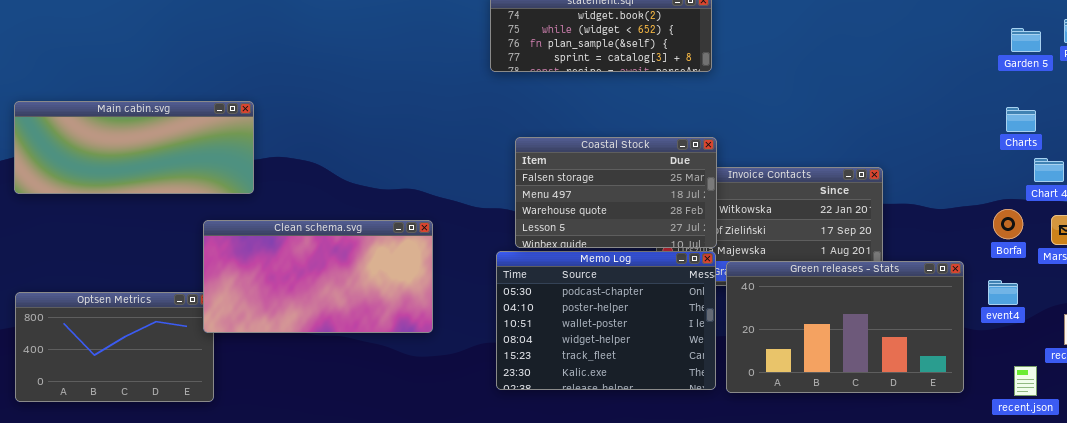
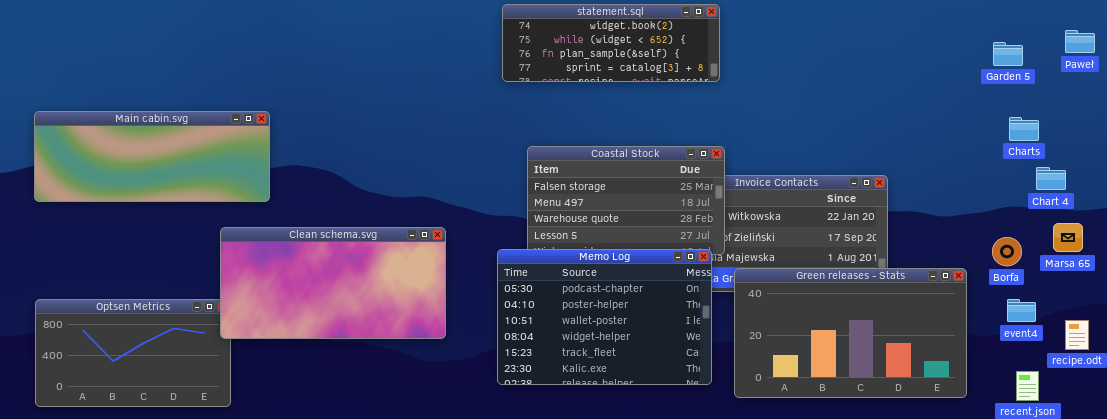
Garden 5: [1011,28,1041,52] -> [993,42,1023,66], moved
Borfa: [993,209,1023,239] -> [992,237,1022,266], moved
Memo Log: [496,251,716,390] -> [497,249,712,385], moved
event4: [988,280,1018,305] -> [1007,299,1036,322], moved

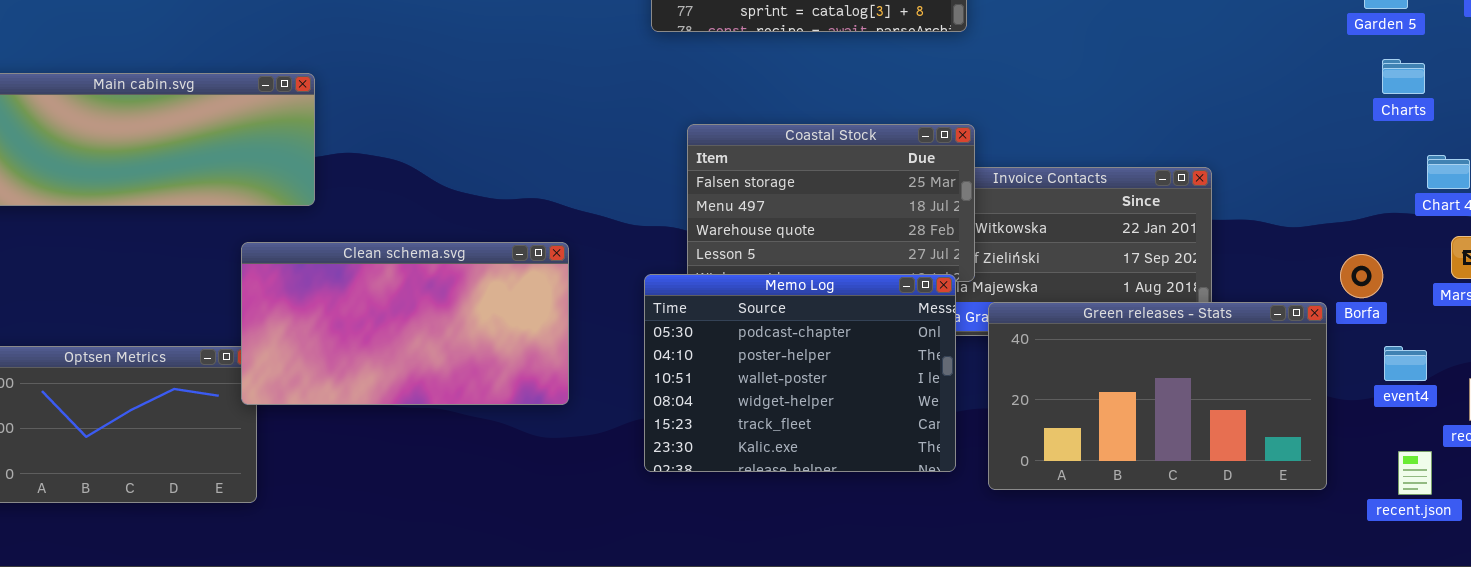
Charts: [1009,117,1039,141] -> [1382,59,1425,94], moved
Borfa: [992,237,1022,266] -> [1340,254,1383,298], moved

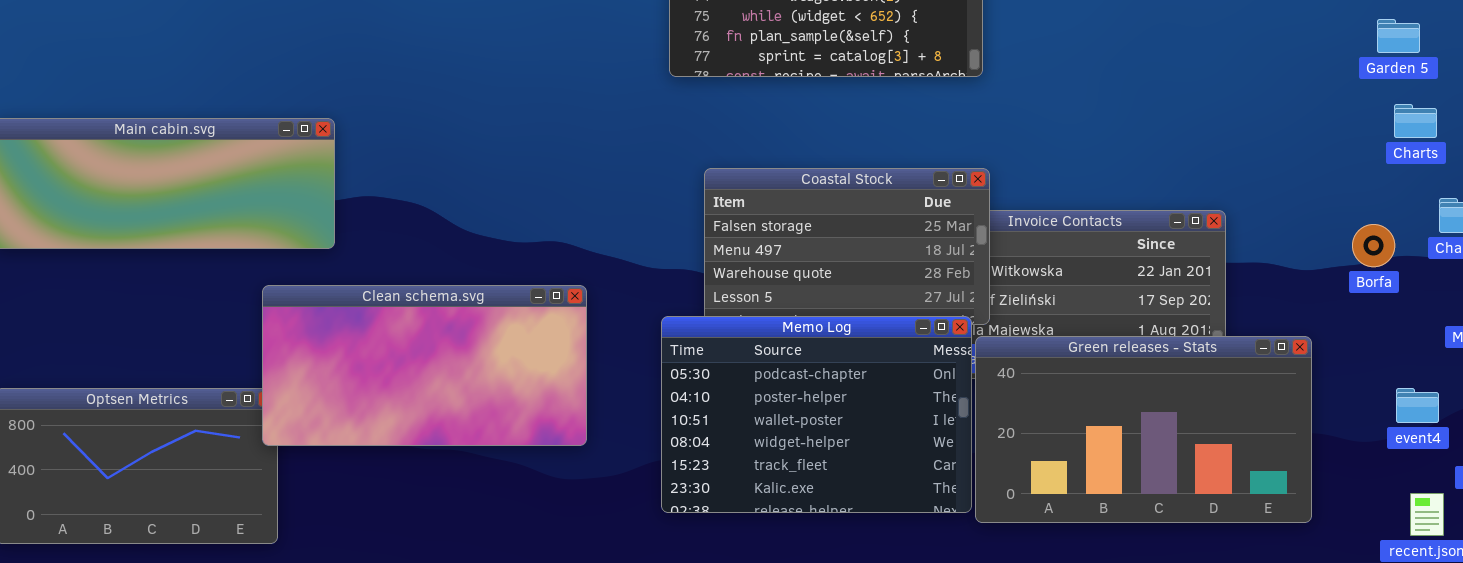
Borfa: [1340,254,1383,298] -> [1352,224,1395,267], moved
Green releases - Stats: [988,302,1327,490] -> [975,336,1312,523], moved

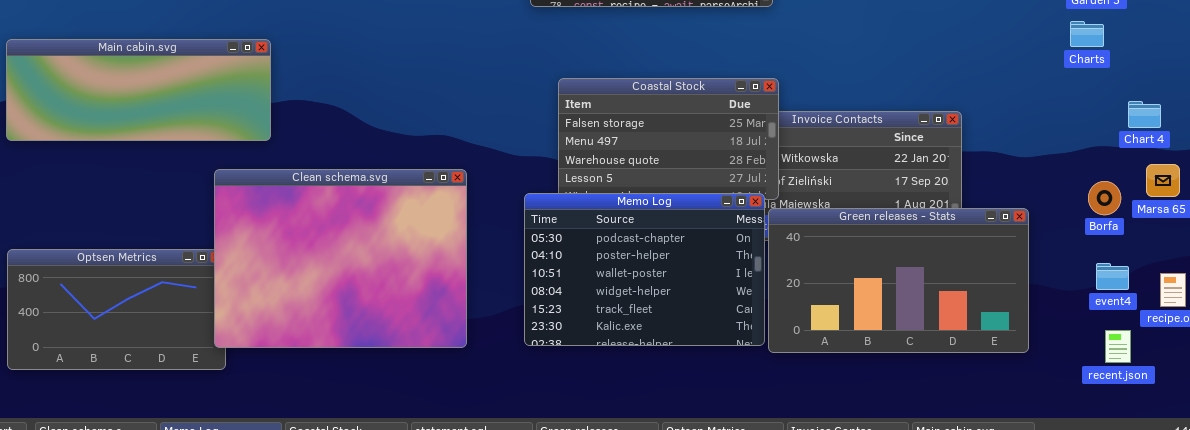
Charts: [1394,104,1437,138] -> [1070,21,1104,47], moved
Borfa: [1352,224,1395,267] -> [1088,181,1121,215], moved
Clean schema.svg: [262,285,587,446] -> [214,169,467,348], resized
event4: [1396,388,1439,423] -> [1096,263,1129,290], moved

